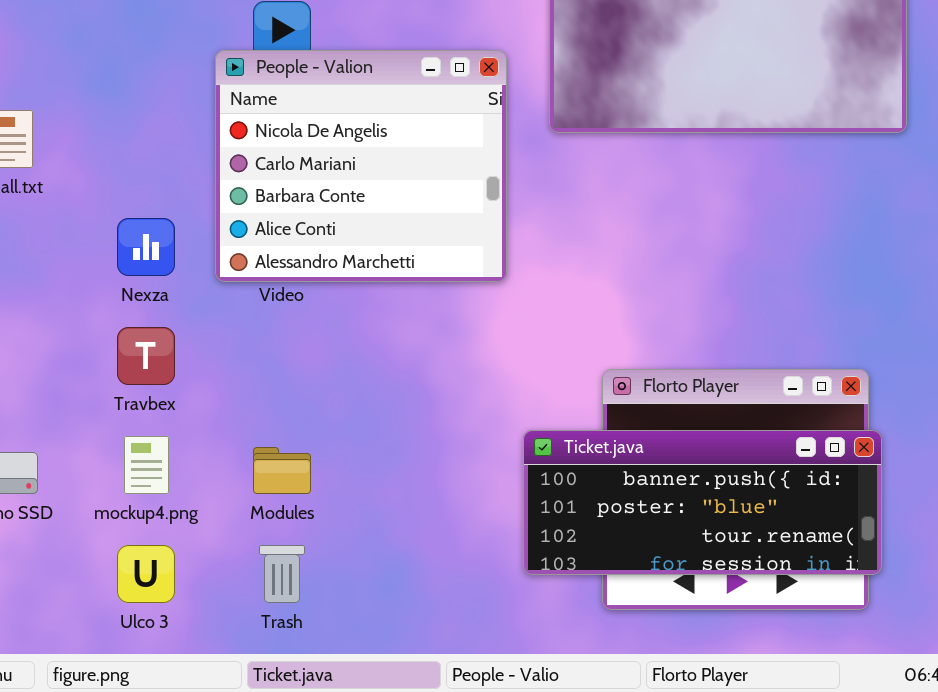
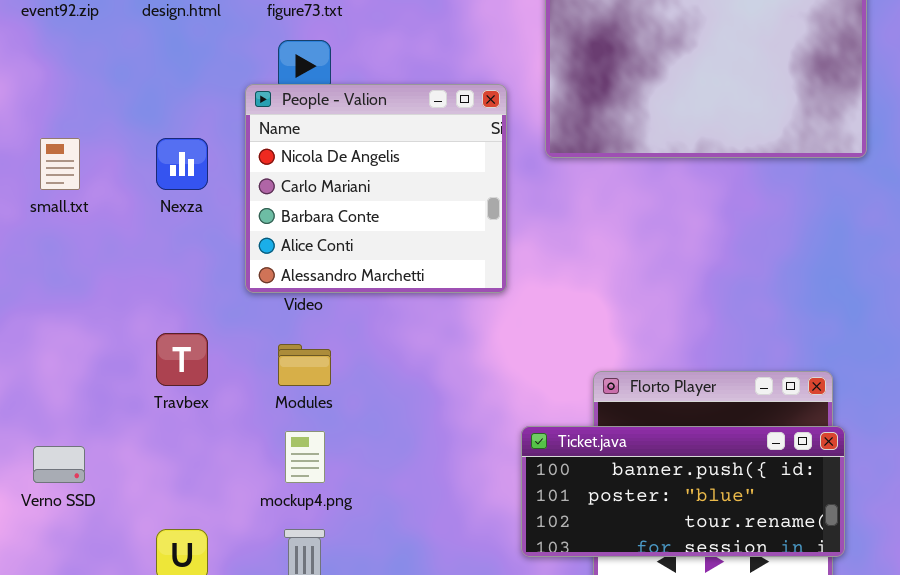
Nexza: [117,218,175,276] -> [156,138,208,190], moved
mockup4.png: [124,436,169,494] -> [285,431,325,483], moved
Modules: [253,447,311,494] -> [278,344,331,386], moved

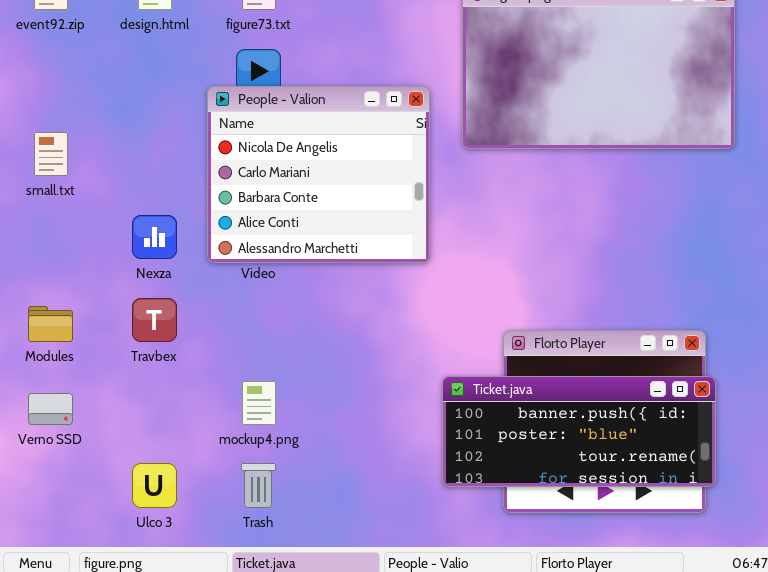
Nexza: [156,138,208,190] -> [132,215,177,259], moved
Modules: [278,344,331,386] -> [28,306,73,342], moved

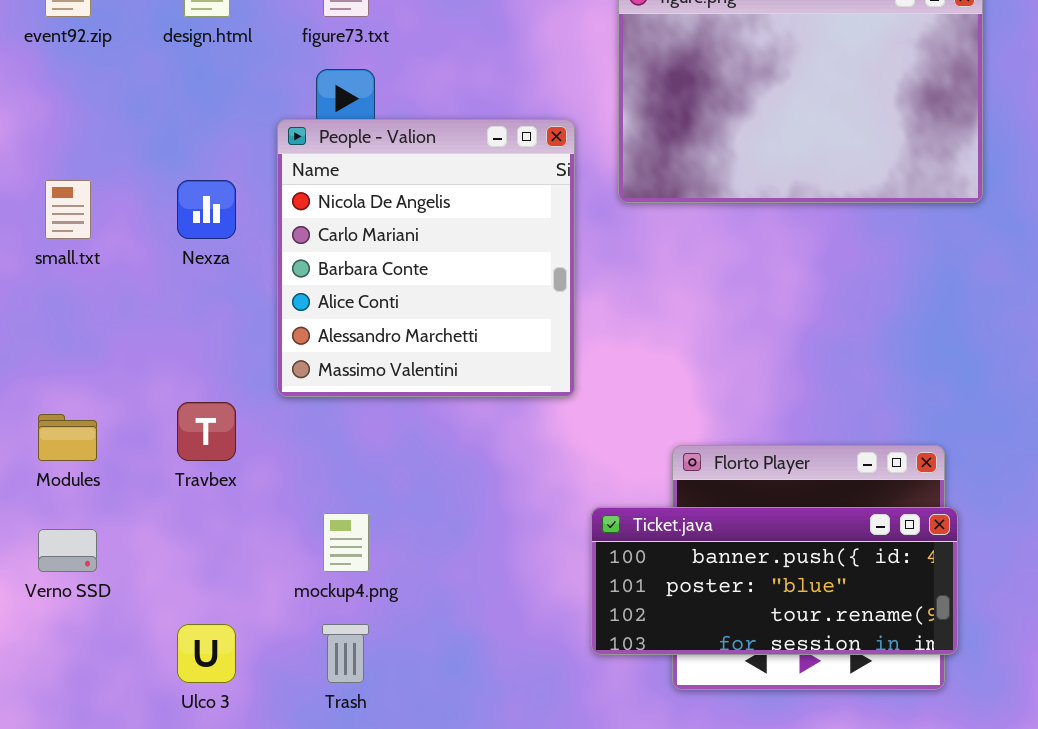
People - Valion: [207,86,430,263] -> [277,119,575,397], resized
Nexza: [132,215,177,259] -> [177,180,236,239], moved

